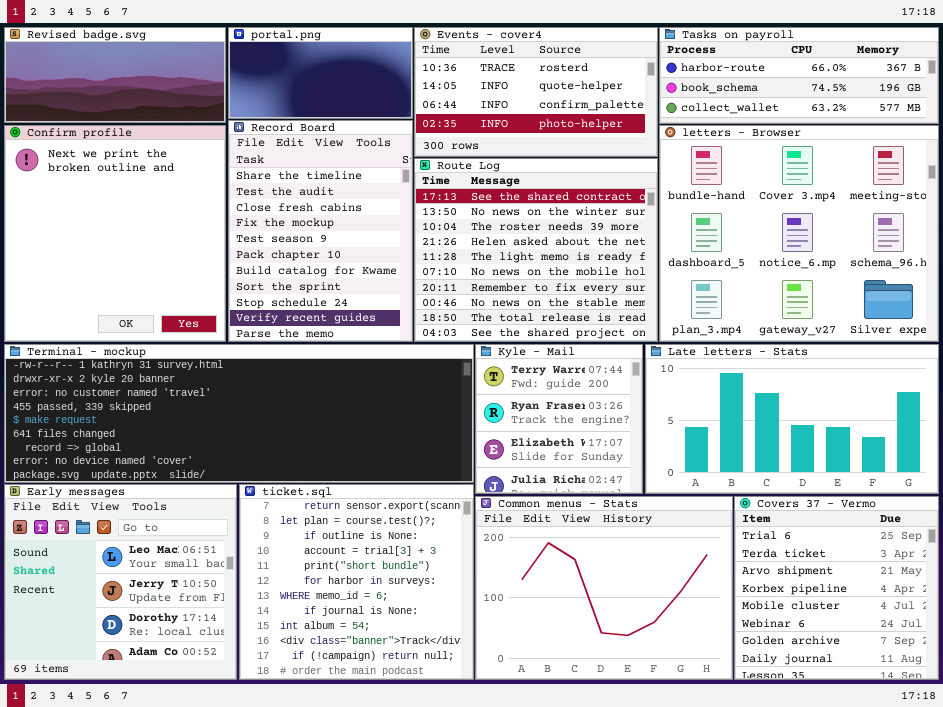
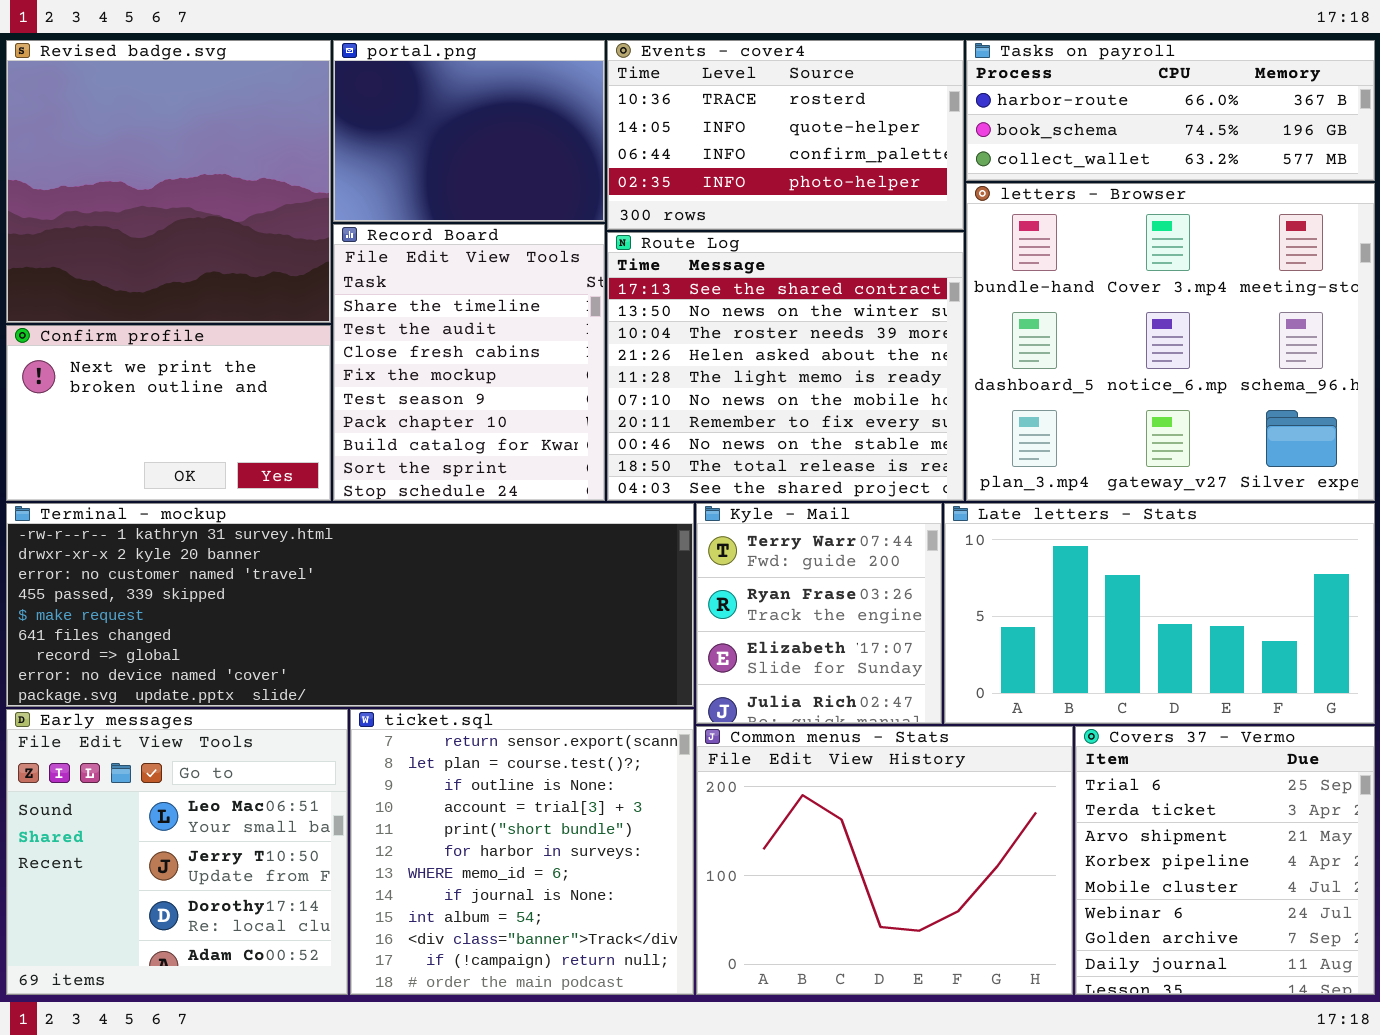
Revised badge.svg: [4,27,226,123] -> [6,40,331,323], resized
portal.png: [228,27,413,119] -> [333,40,605,222], resized
Record Board: [228,120,413,342] -> [333,224,605,501], resized
Confirm profile: [4,125,226,342] -> [6,325,331,501], resized

